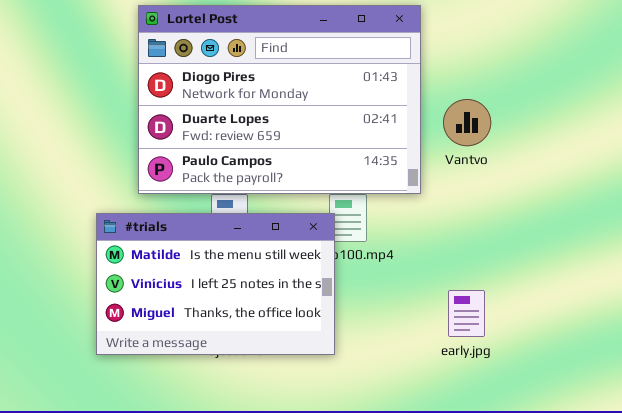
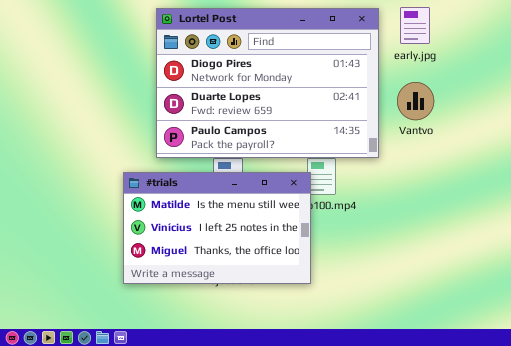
early.jpg: [448,290,485,337] -> [400,7,430,44], moved

